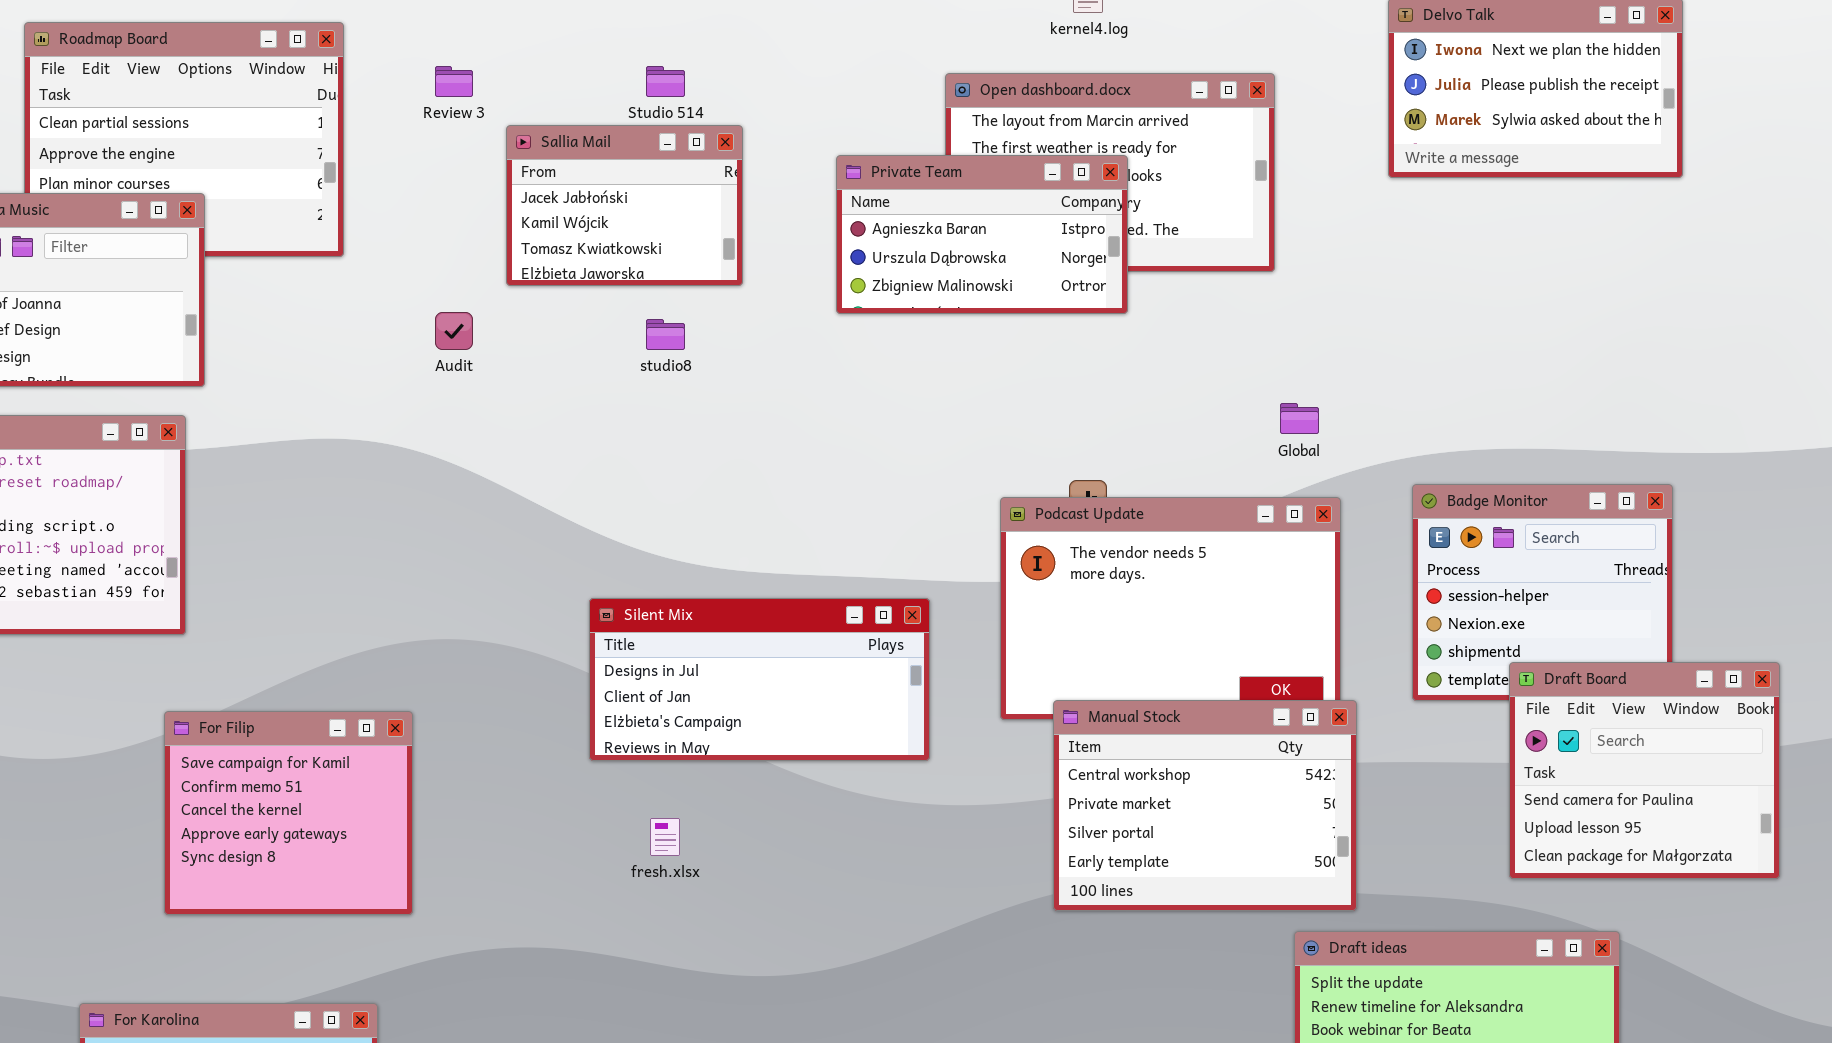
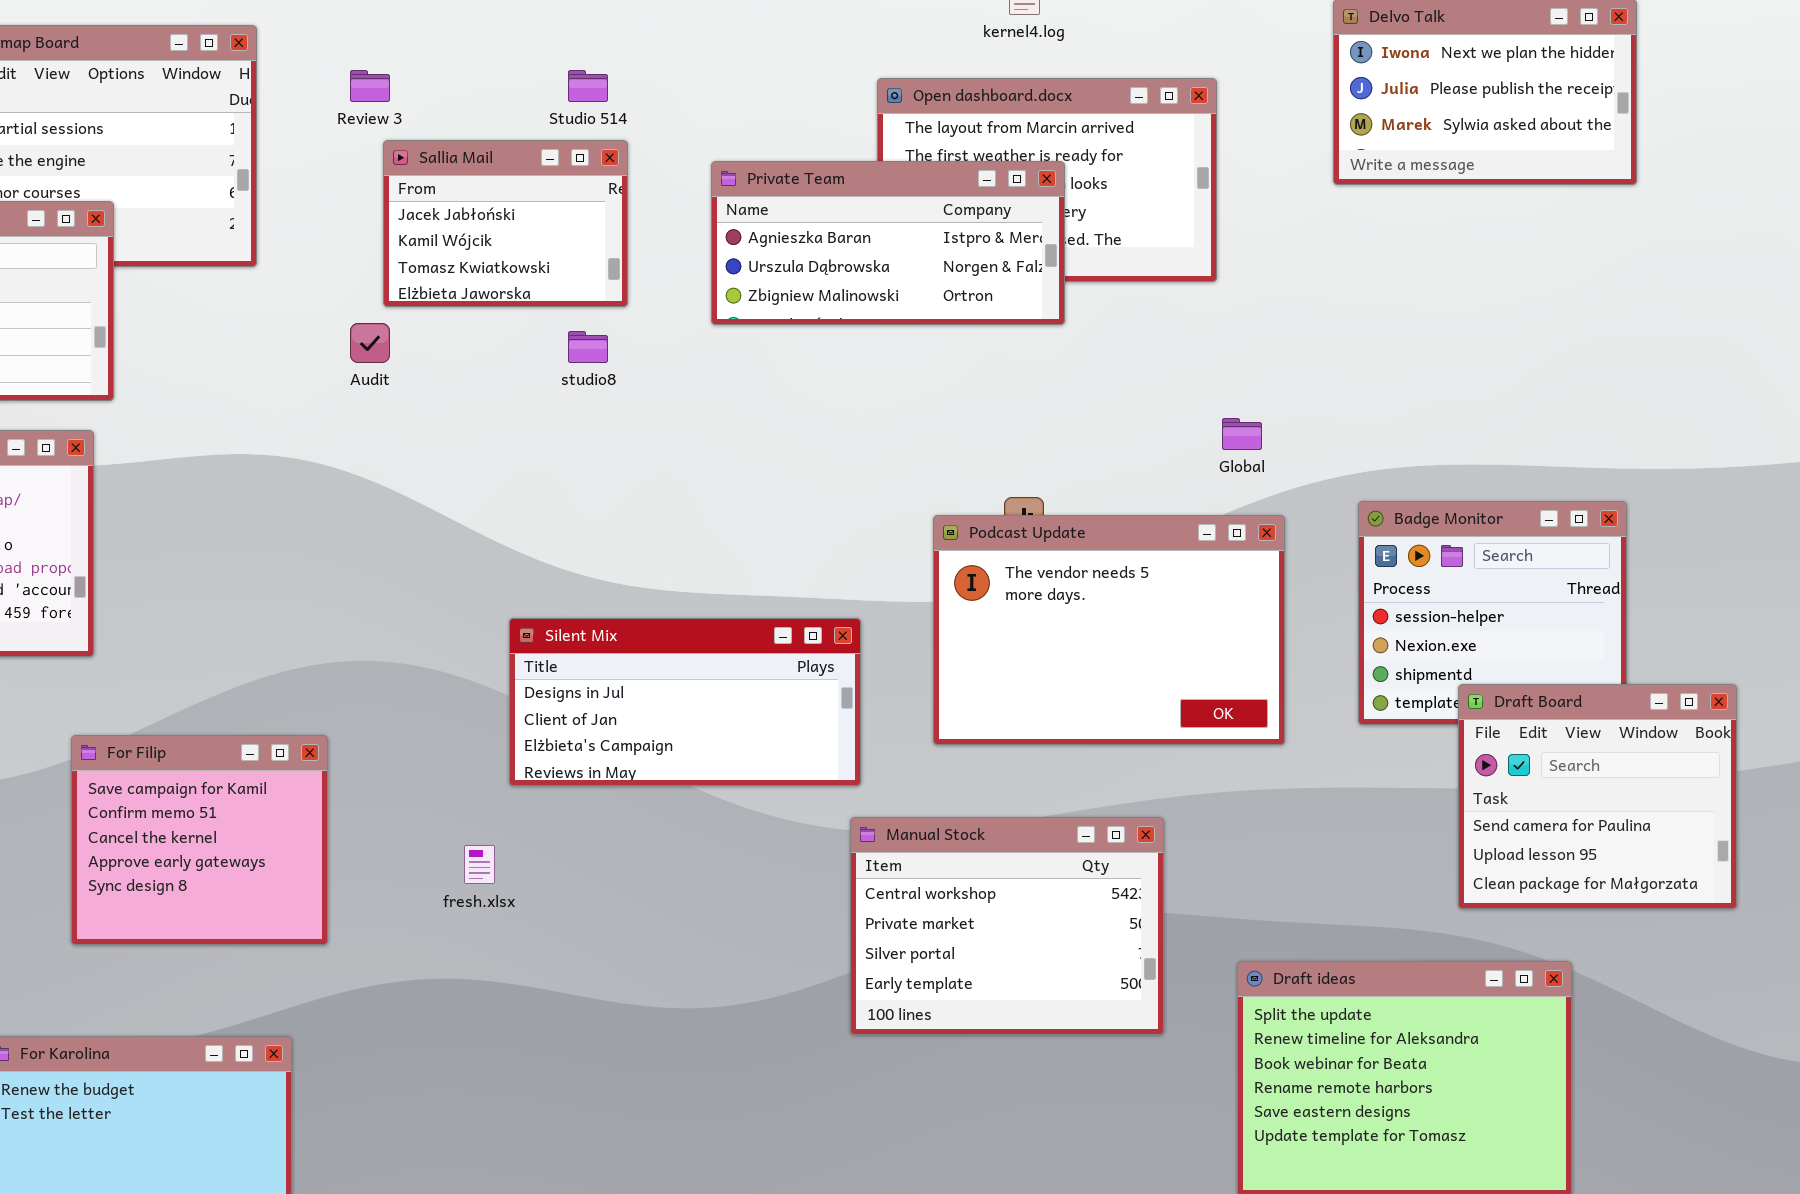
Sallia Mail: [506,125,743,286] -> [383,140,628,307], moved
Private Team: [836,155,1128,314] -> [711,161,1065,325], resized
Manual Stock: [1053,700,1357,911] -> [850,817,1164,1035], moved
fresh.xlsx: [650,818,680,856] -> [464,845,495,884], moved

